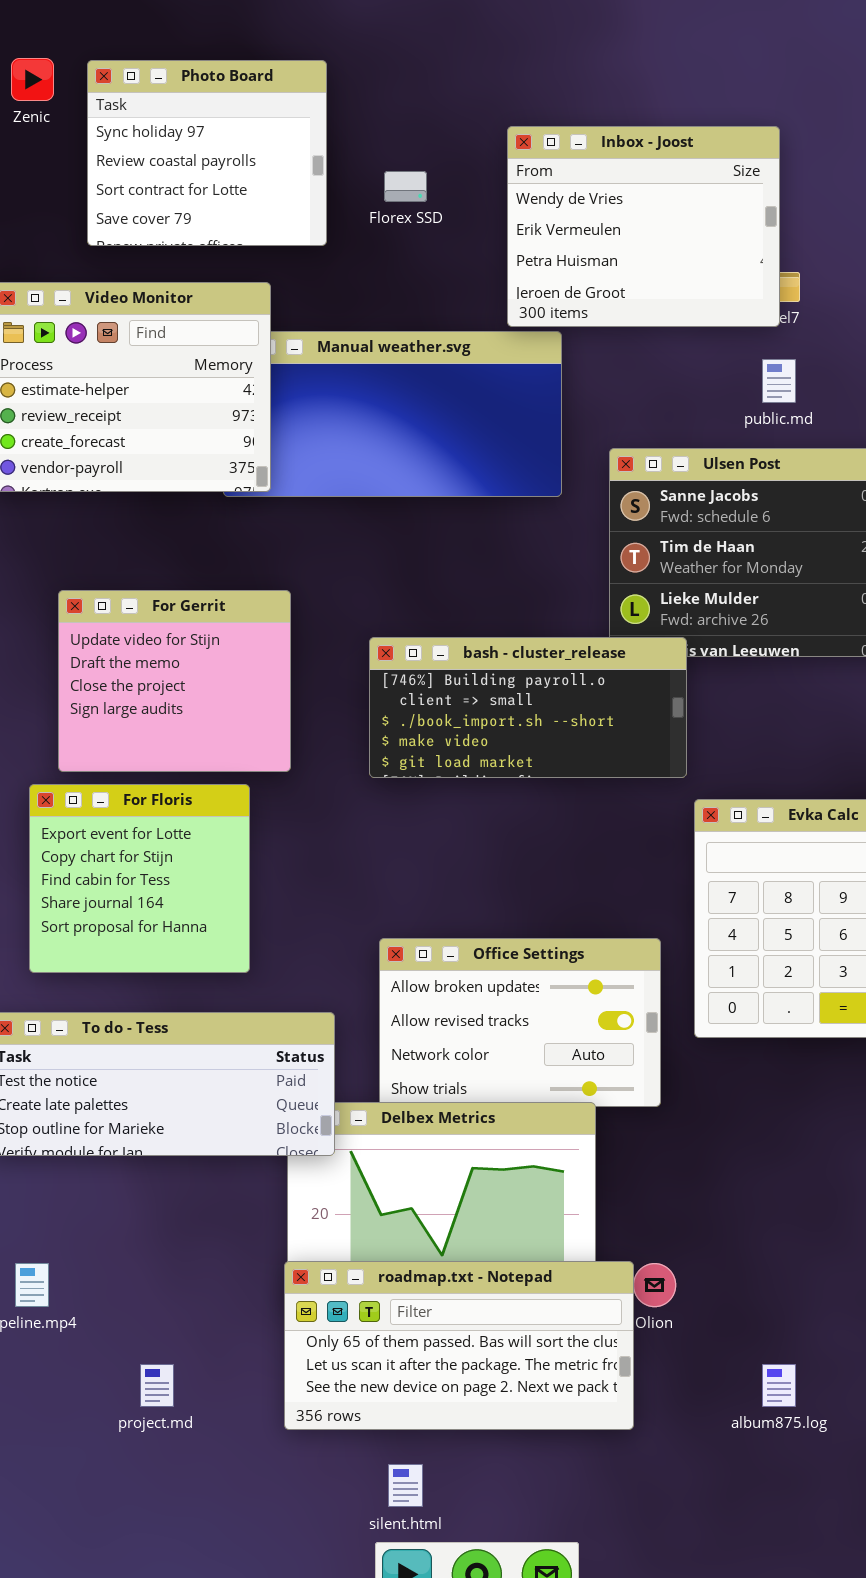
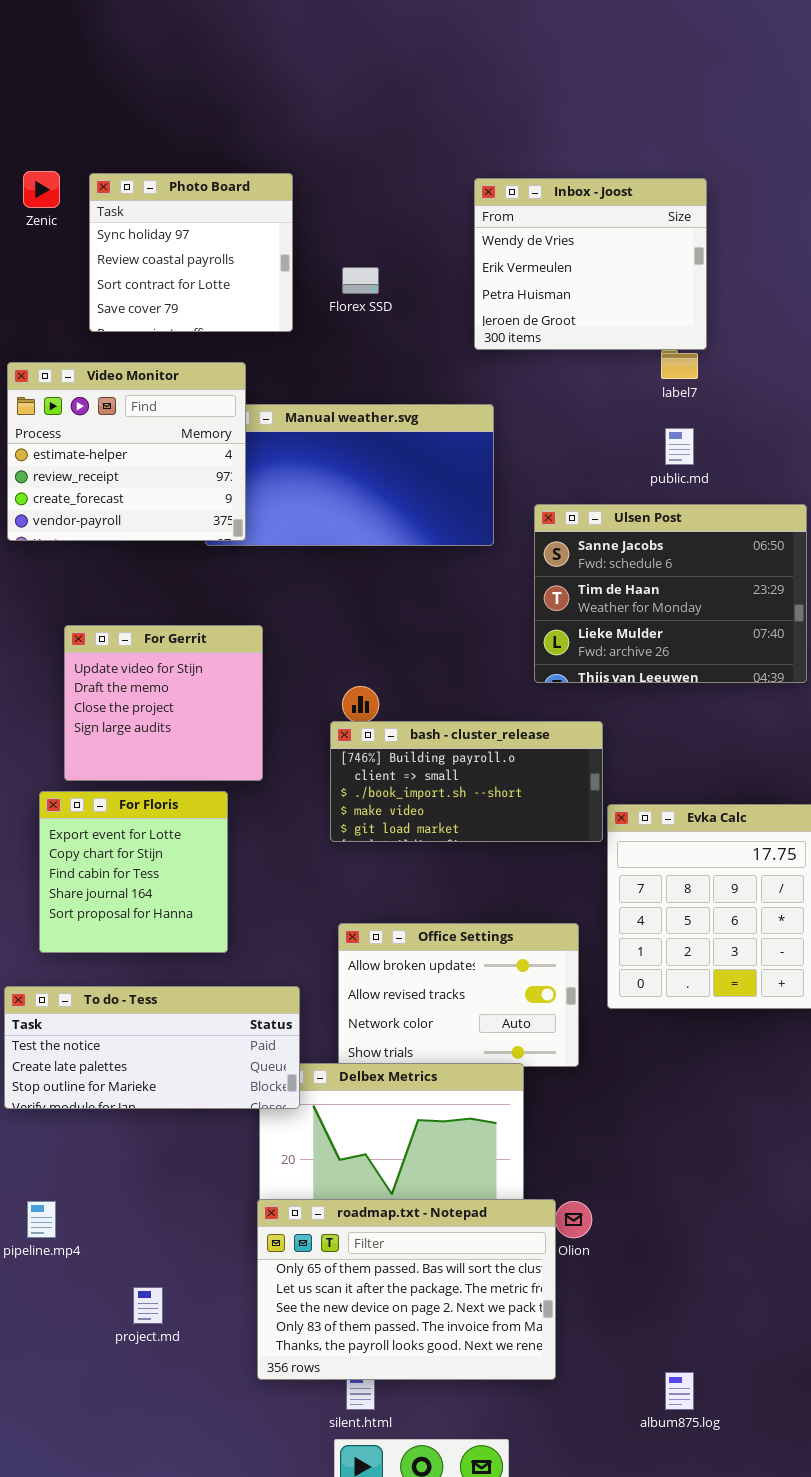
Inbox - Joost: [507,126,780,327] -> [474,178,707,350], moved
bash - cluster_release: [369,637,687,778] -> [330,721,603,842], moved
roadmap.txt - Notepad: [284,1261,634,1430] -> [257,1199,556,1380], resized
album875.log: [762,1364,796,1407] -> [665,1372,694,1410], moved

